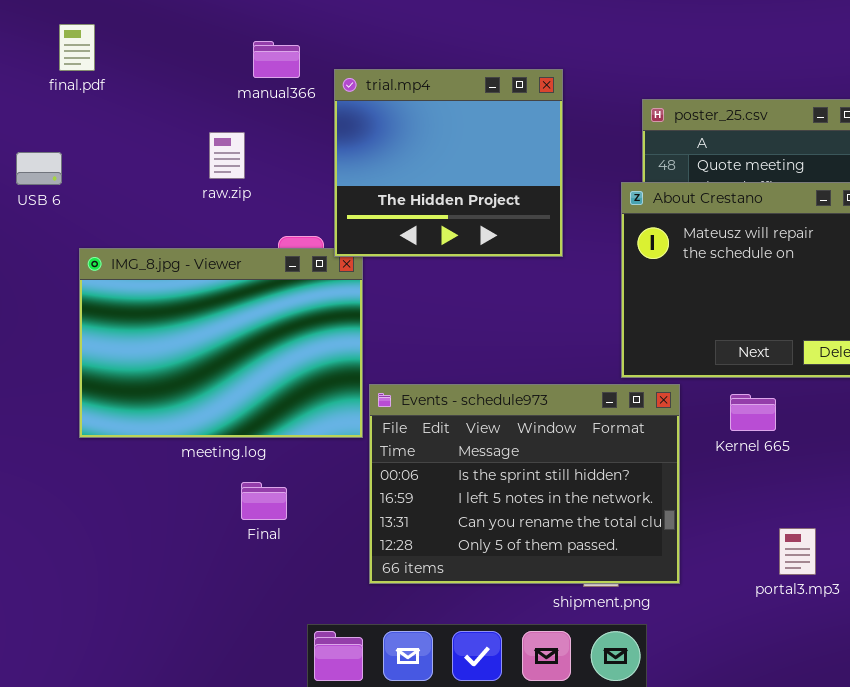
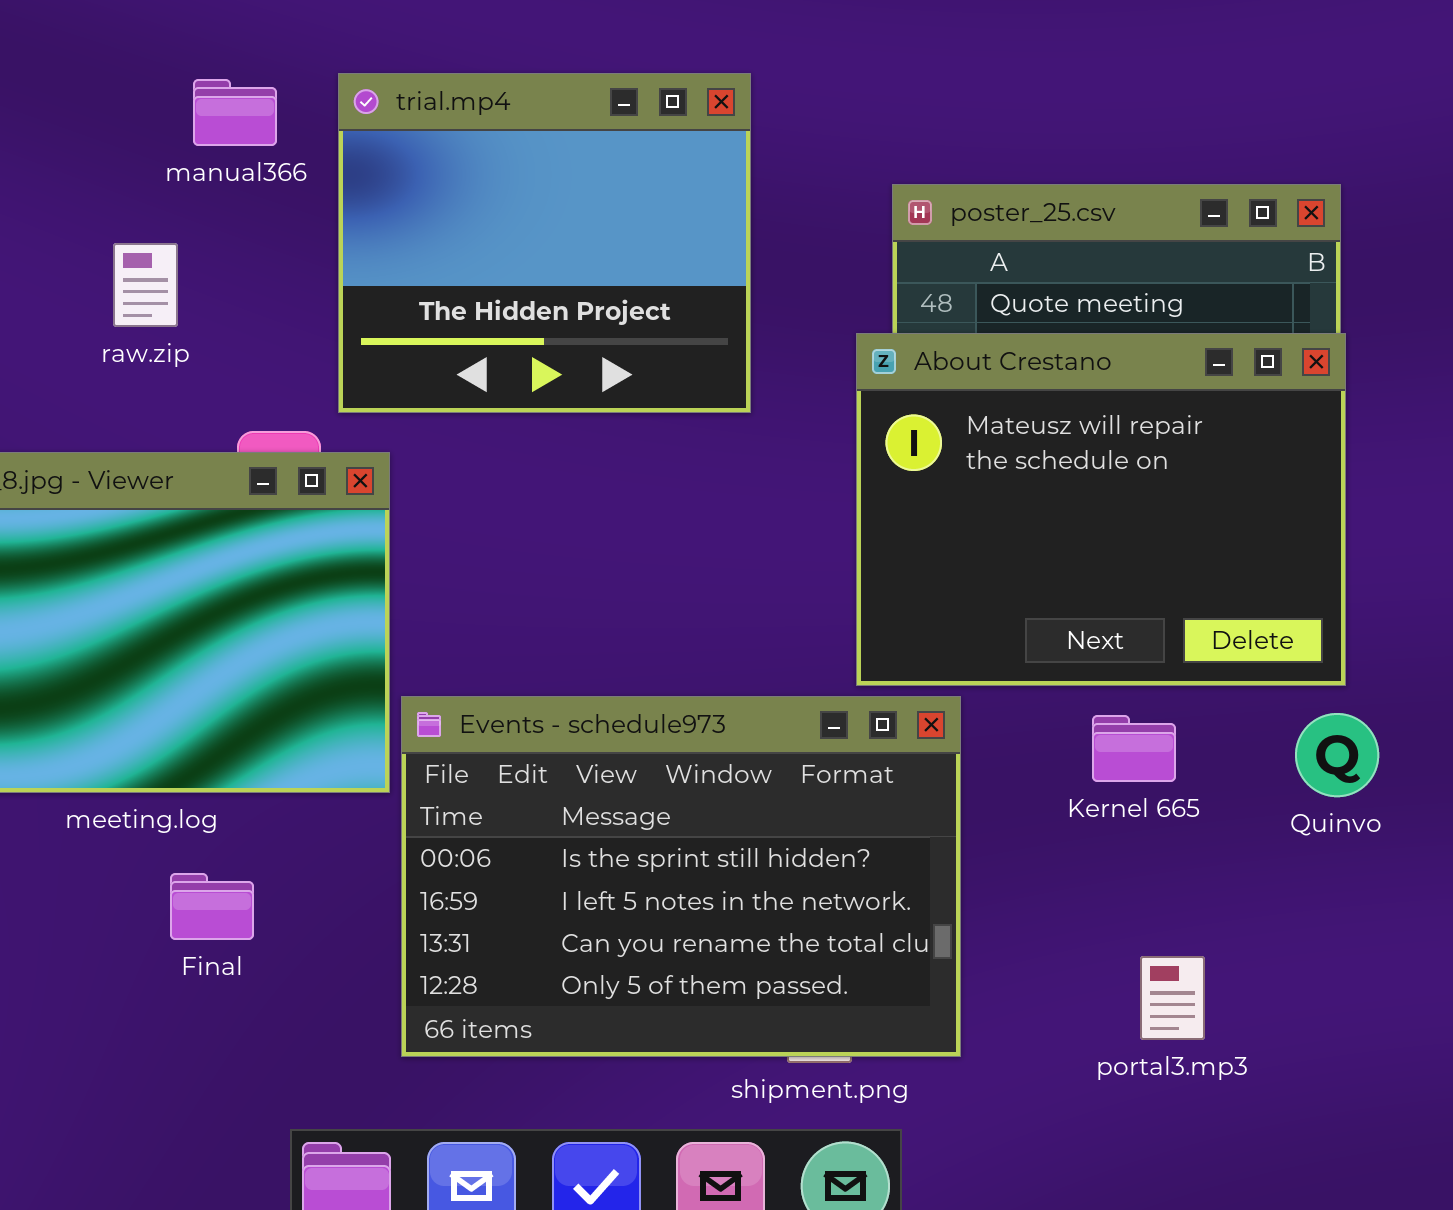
trial.mp4: [334,69,563,257] -> [338,73,751,413], moved
Kernel 665: [730,394,776,431] -> [1092,715,1176,782], moved

